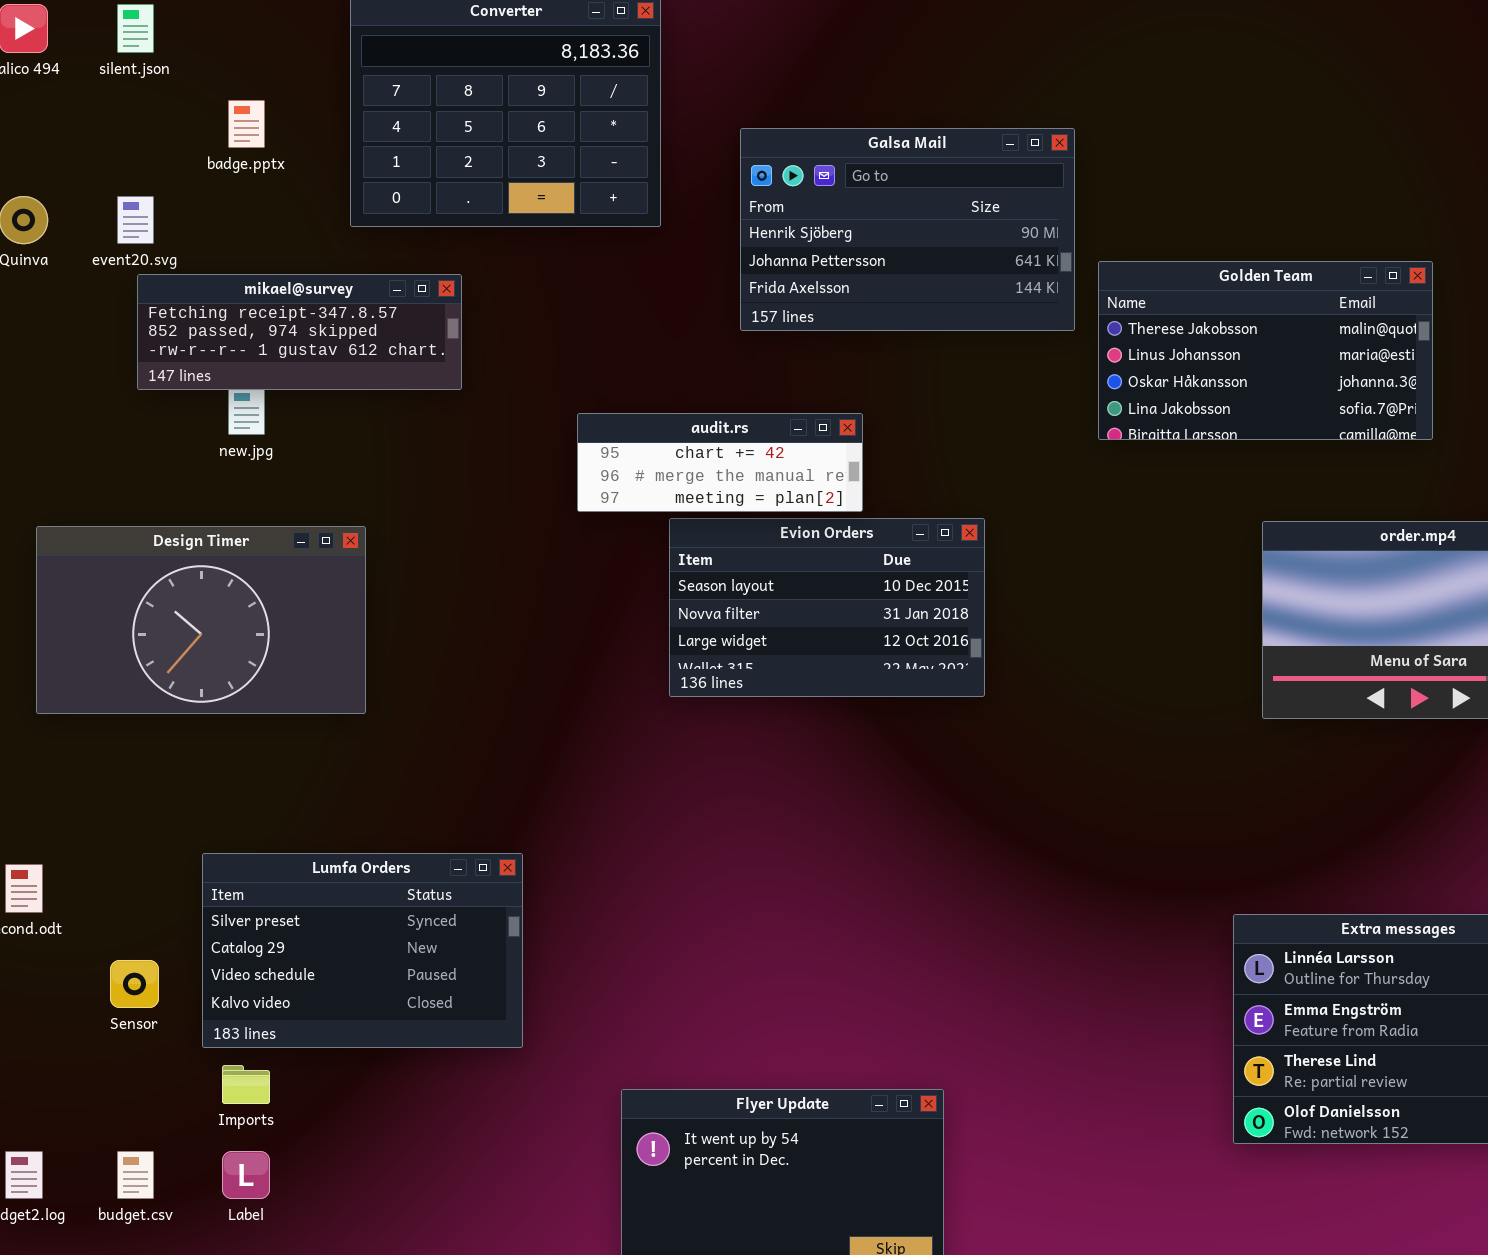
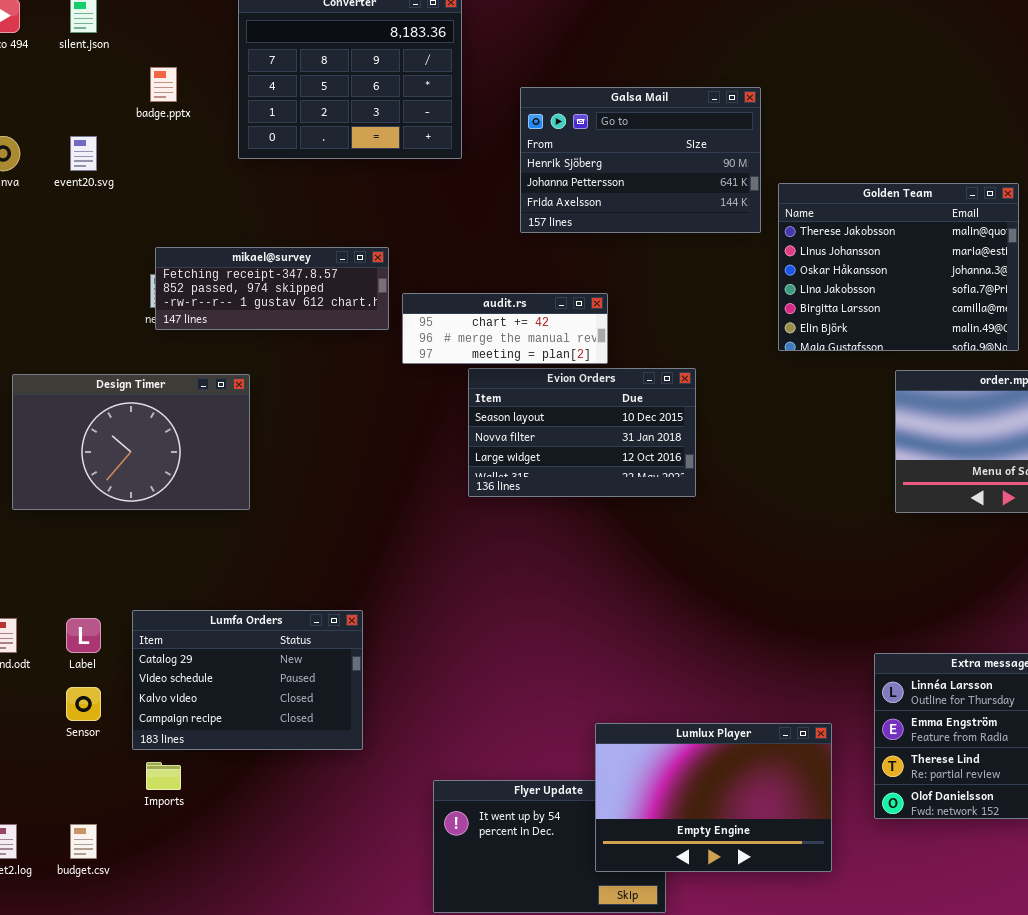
Golden Team: [1098,261,1433,440] -> [778,183,1019,351], resized
mikael@survey: [137,274,462,390] -> [155,247,389,330], moved
Lumfa Orders: [202,853,523,1048] -> [132,610,363,750], scrolled down 1 row
Lumlux Player: none -> [595,723,832,872], opened
Label: [222,1151,270,1199] -> [66,618,101,653], moved

